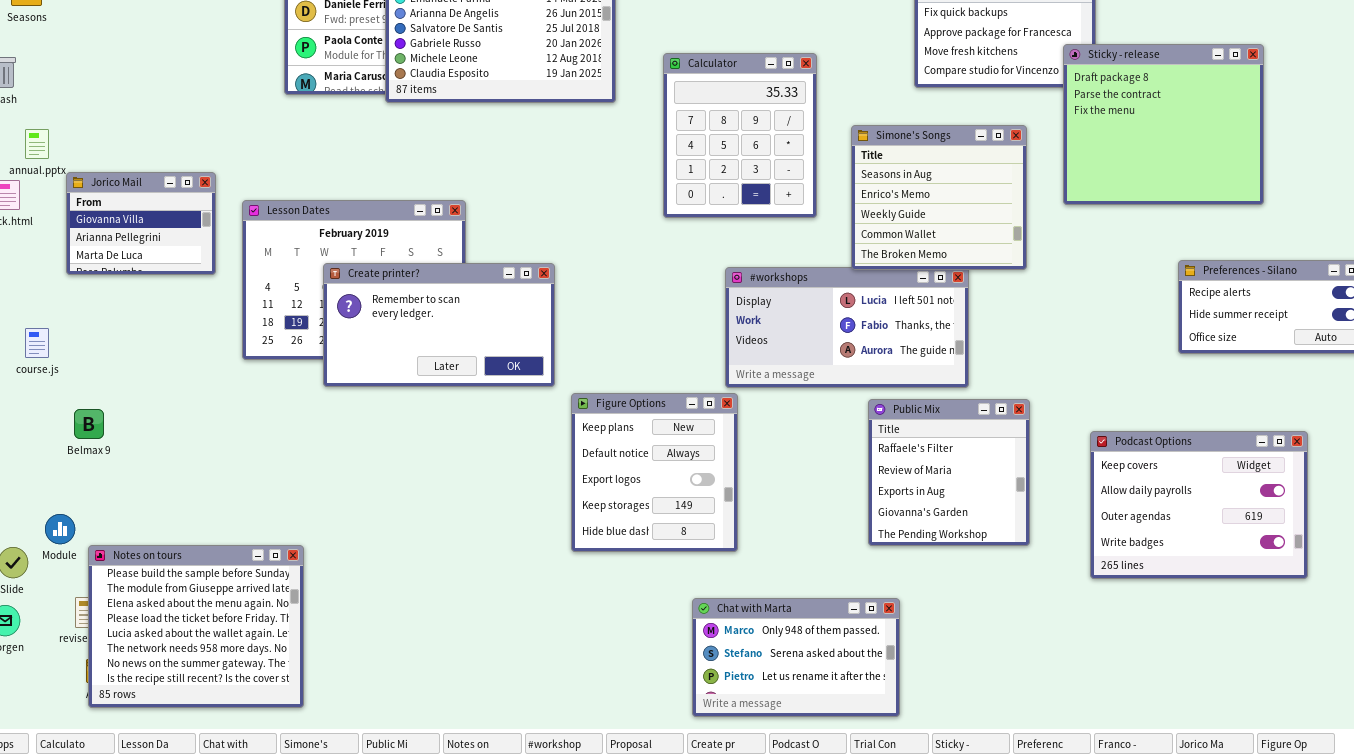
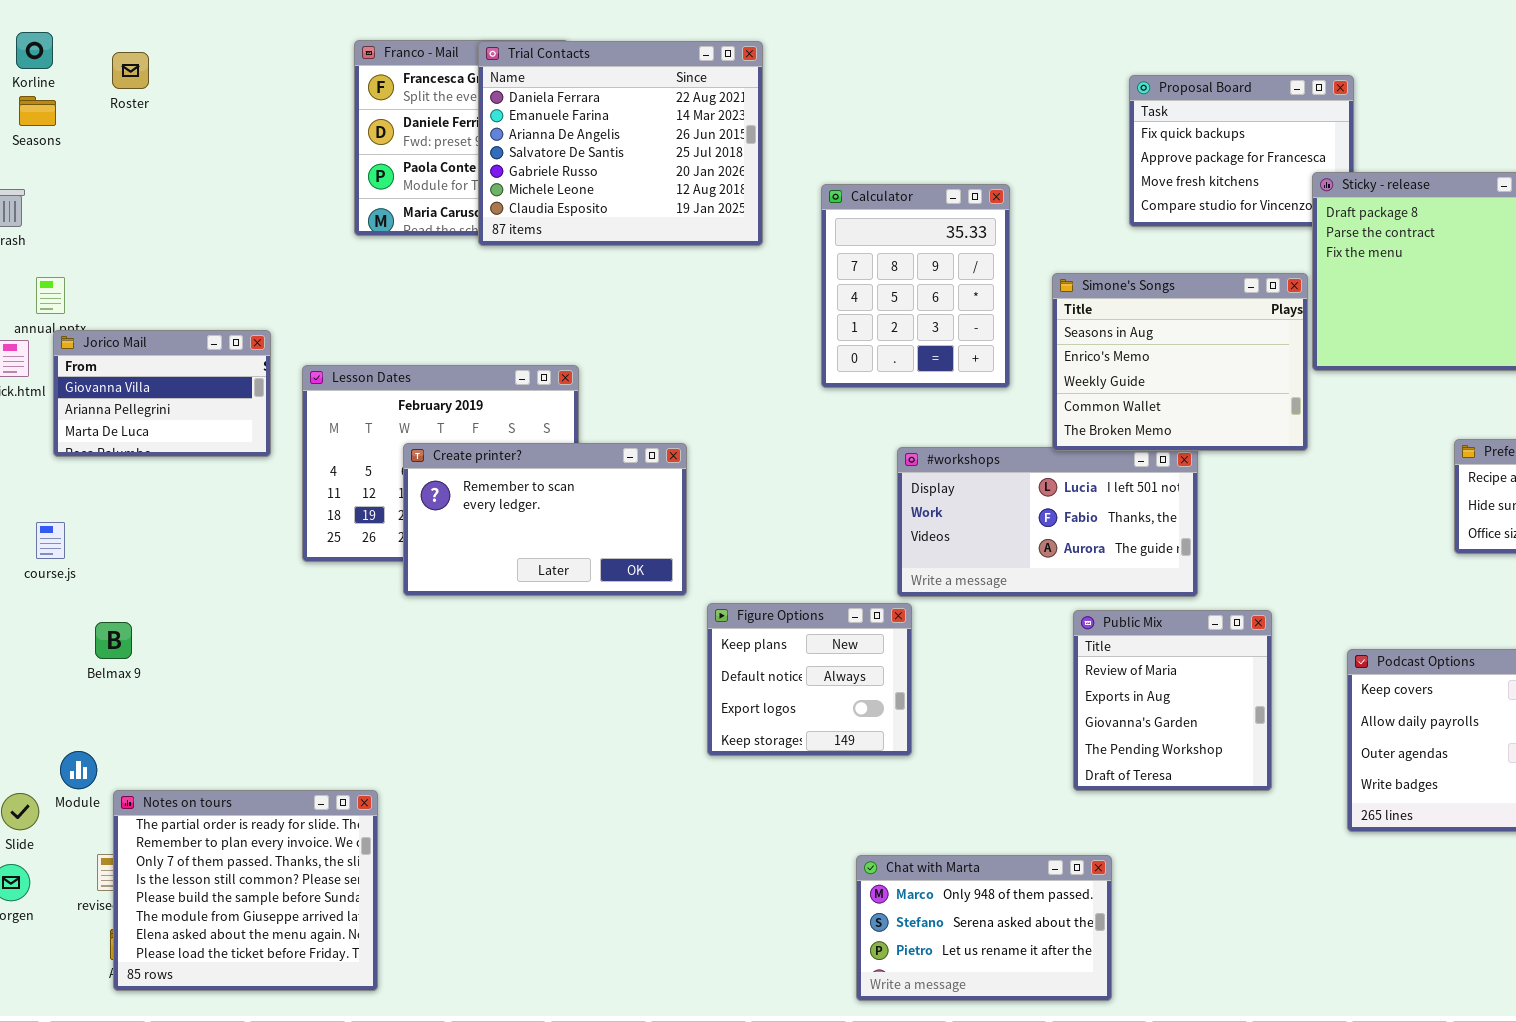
Simone's Songs: [851,125,1027,270] -> [1052,273,1308,451], resized
Jorico Mail: [66,172,216,275] -> [53,330,271,457], resized
Figure Options: [571,393,738,552] -> [707,603,912,756], resized
Public Mix: [868,399,1030,546] -> [1073,610,1272,791], scrolled down 1 row
Notes on tours: [88,545,304,708] -> [113,790,378,991], scrolled up 4 rows

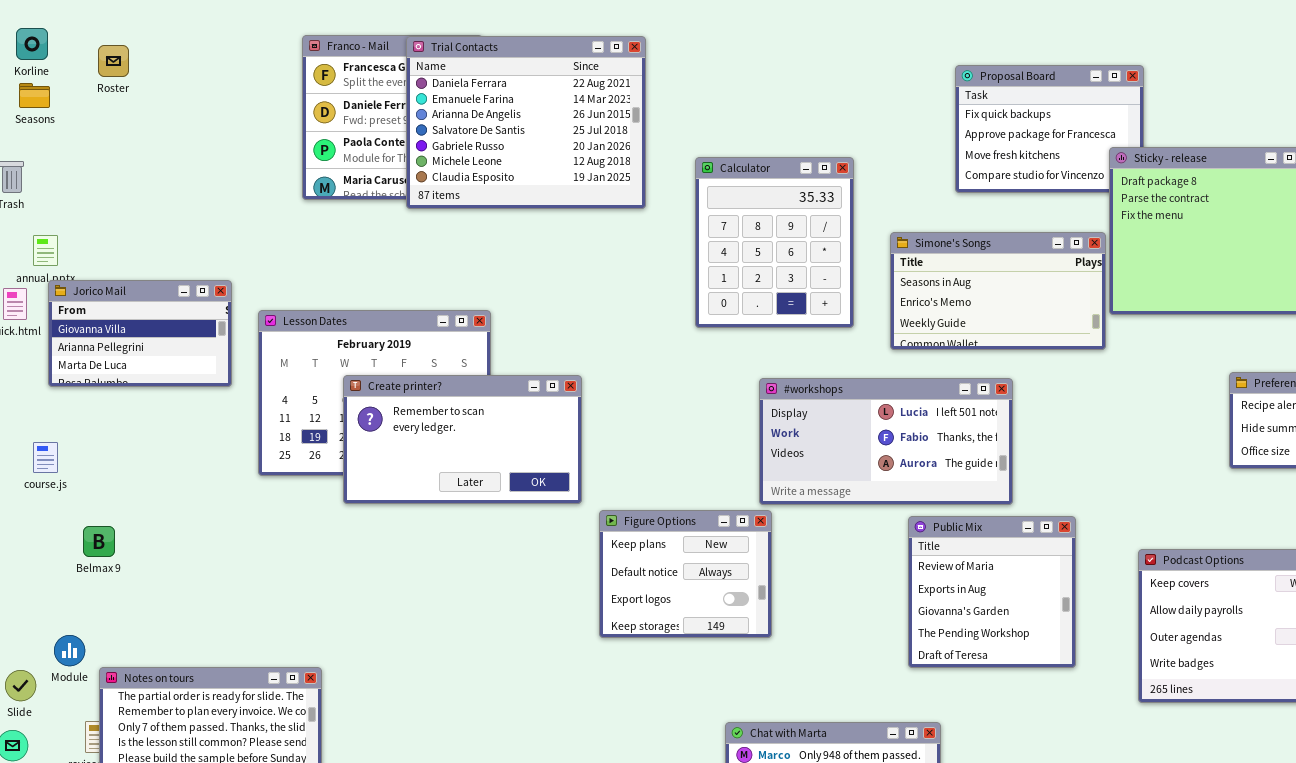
Simone's Songs: [1052,273,1308,451] -> [890,232,1106,350], resized

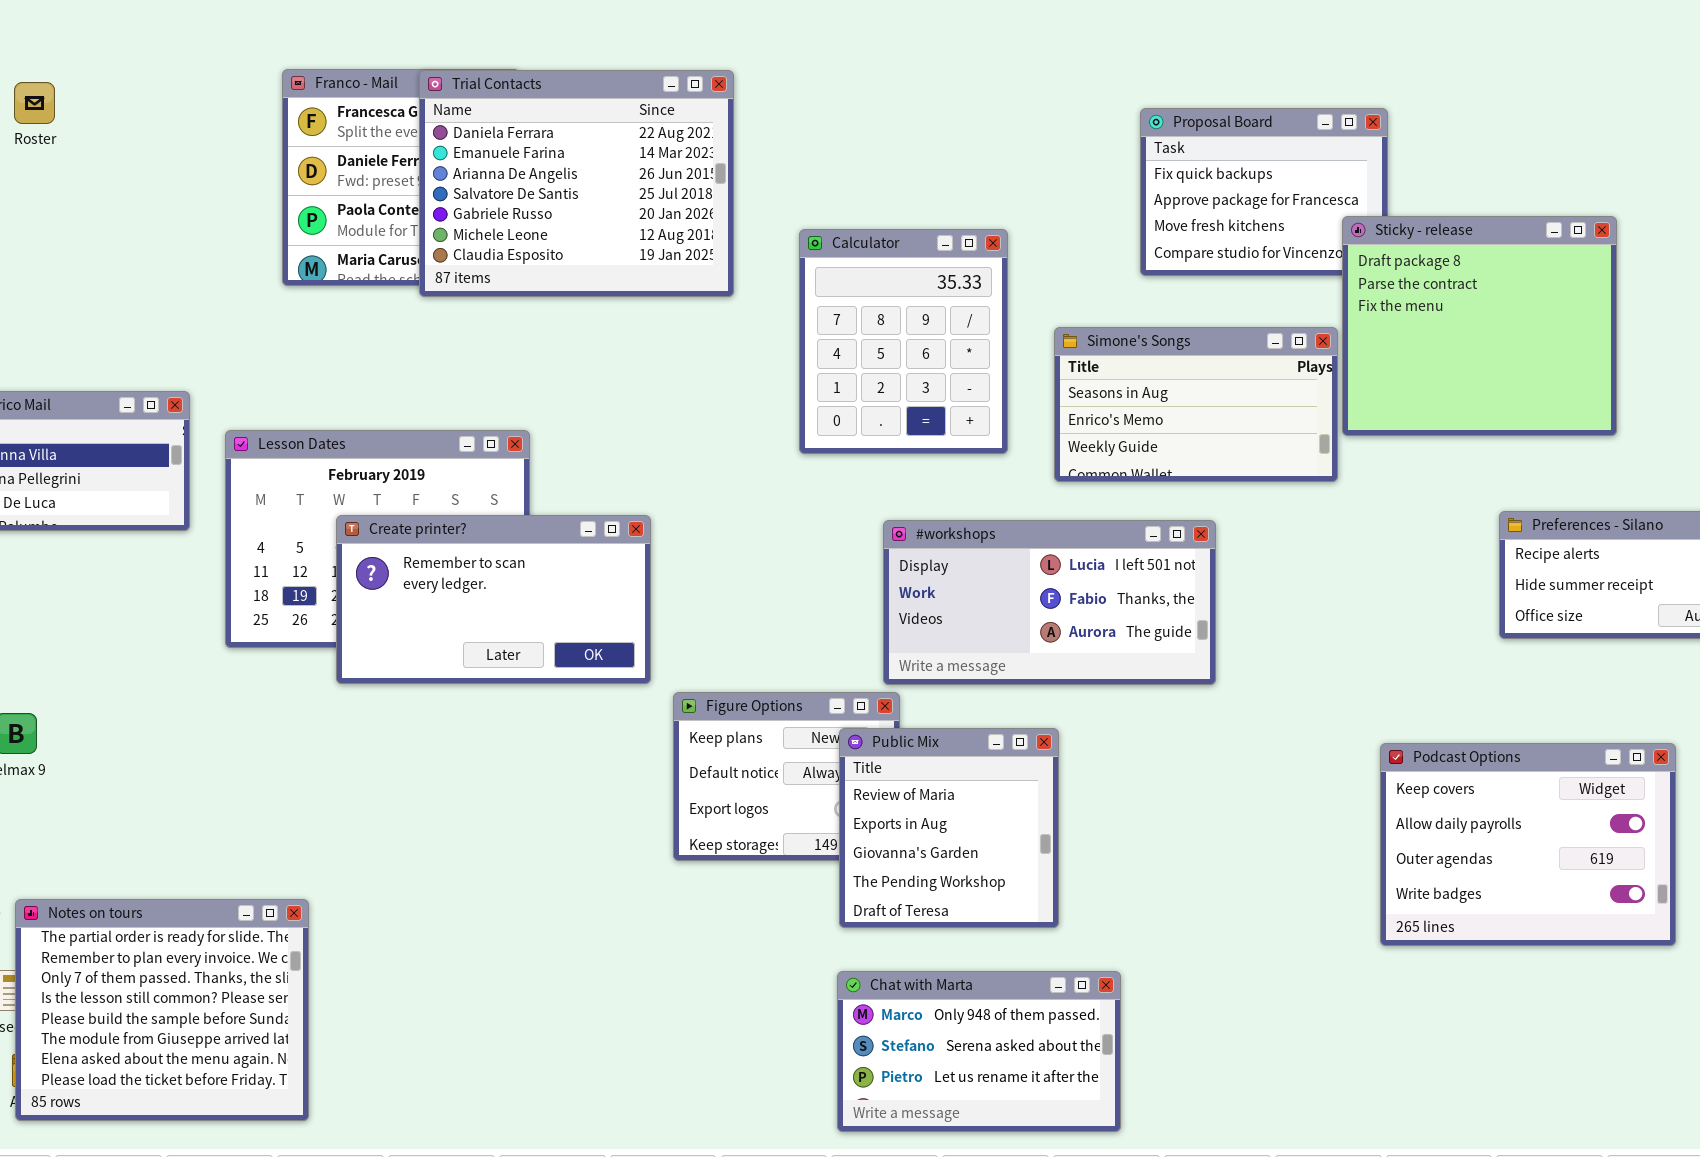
Public Mix: [908,516,1076,668] -> [839,728,1059,928], moved

